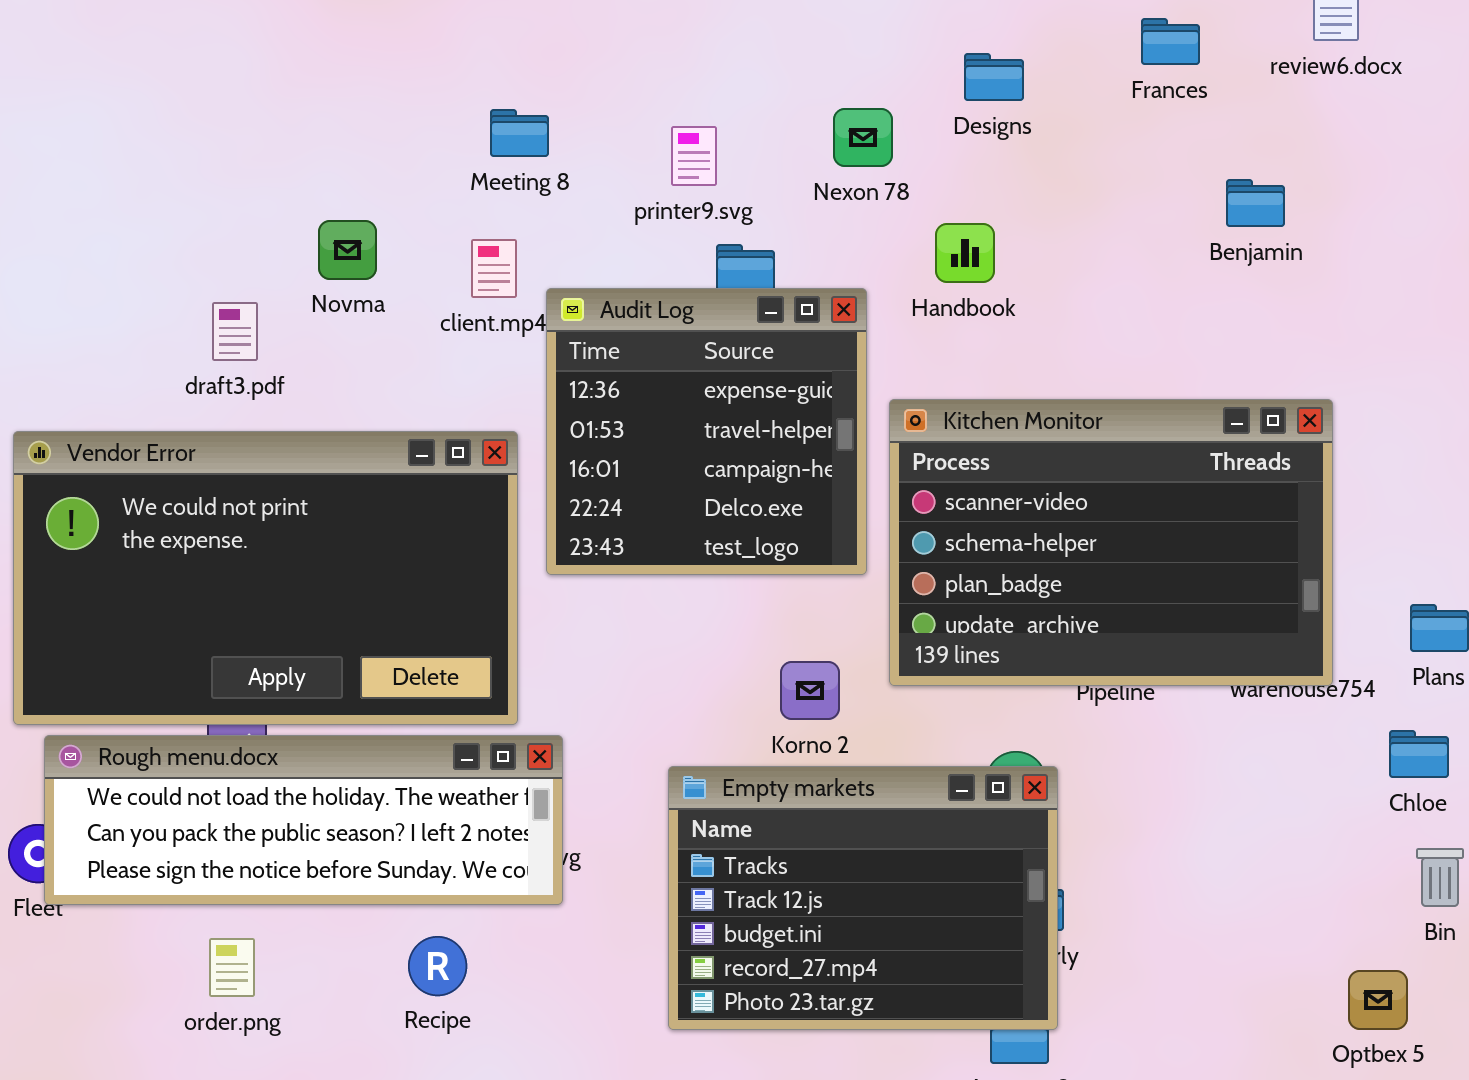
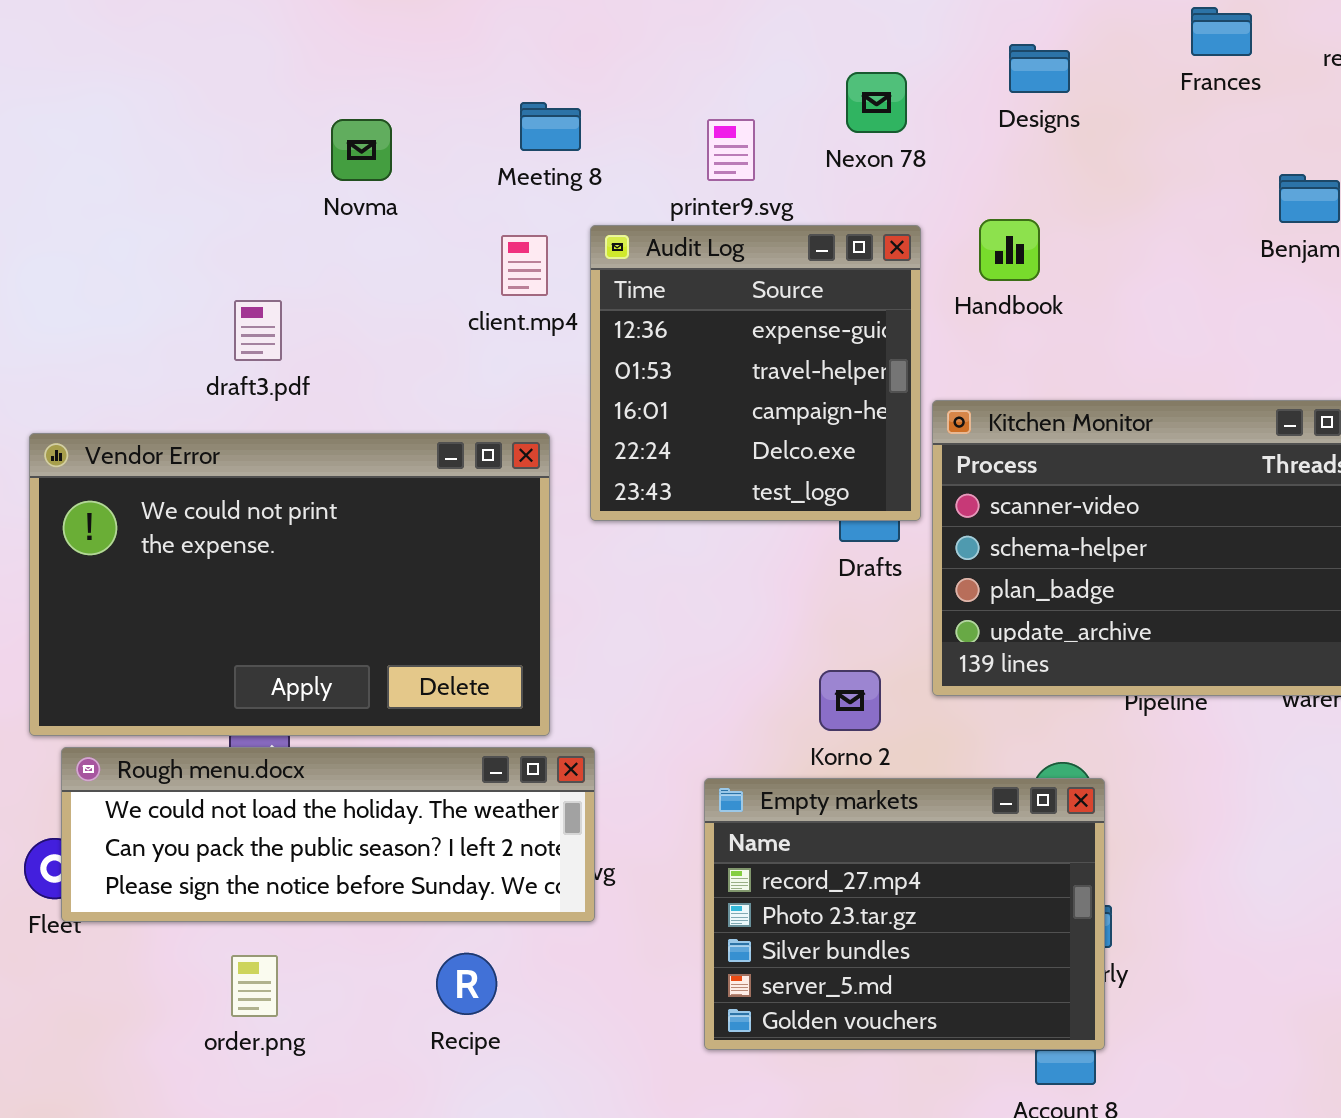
Nexon 78: [833,108,893,167] -> [846,72,907,133], moved
Novma: [318,220,377,280] -> [331,119,392,181], moved
Audit Log: [546,288,867,575] -> [590,225,921,521], moved
Empty markets: [668,766,1058,1030] -> [704,778,1105,1050], scrolled down 3 rows

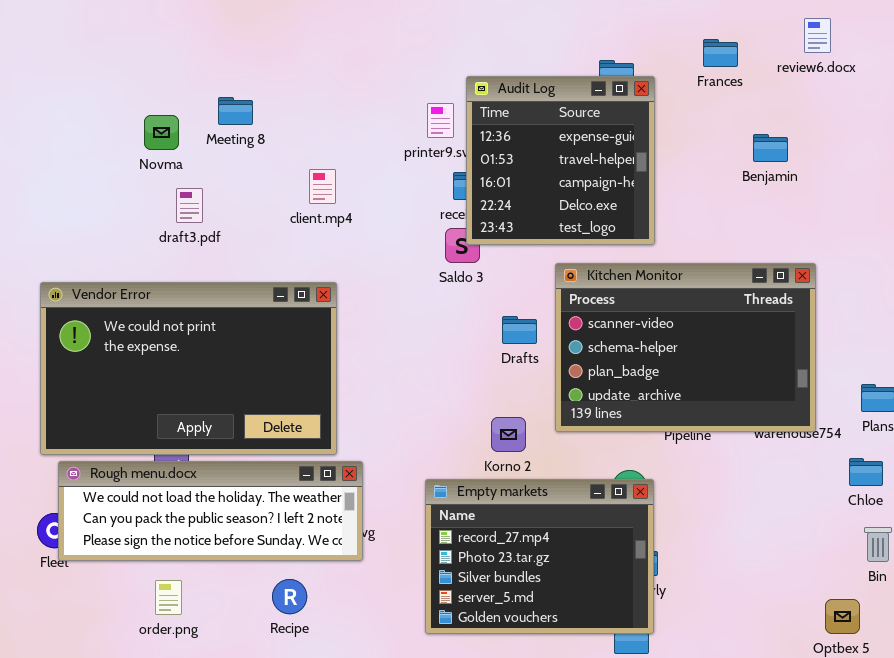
Meeting 8: [520,102,581,151] -> [218,97,253,125], moved
Novma: [331,119,392,181] -> [144,115,179,150], moved
Audit Log: [590,225,921,521] -> [466,76,655,245], moved
draft3.pdf: [234,300,282,361] -> [176,188,203,223], moved

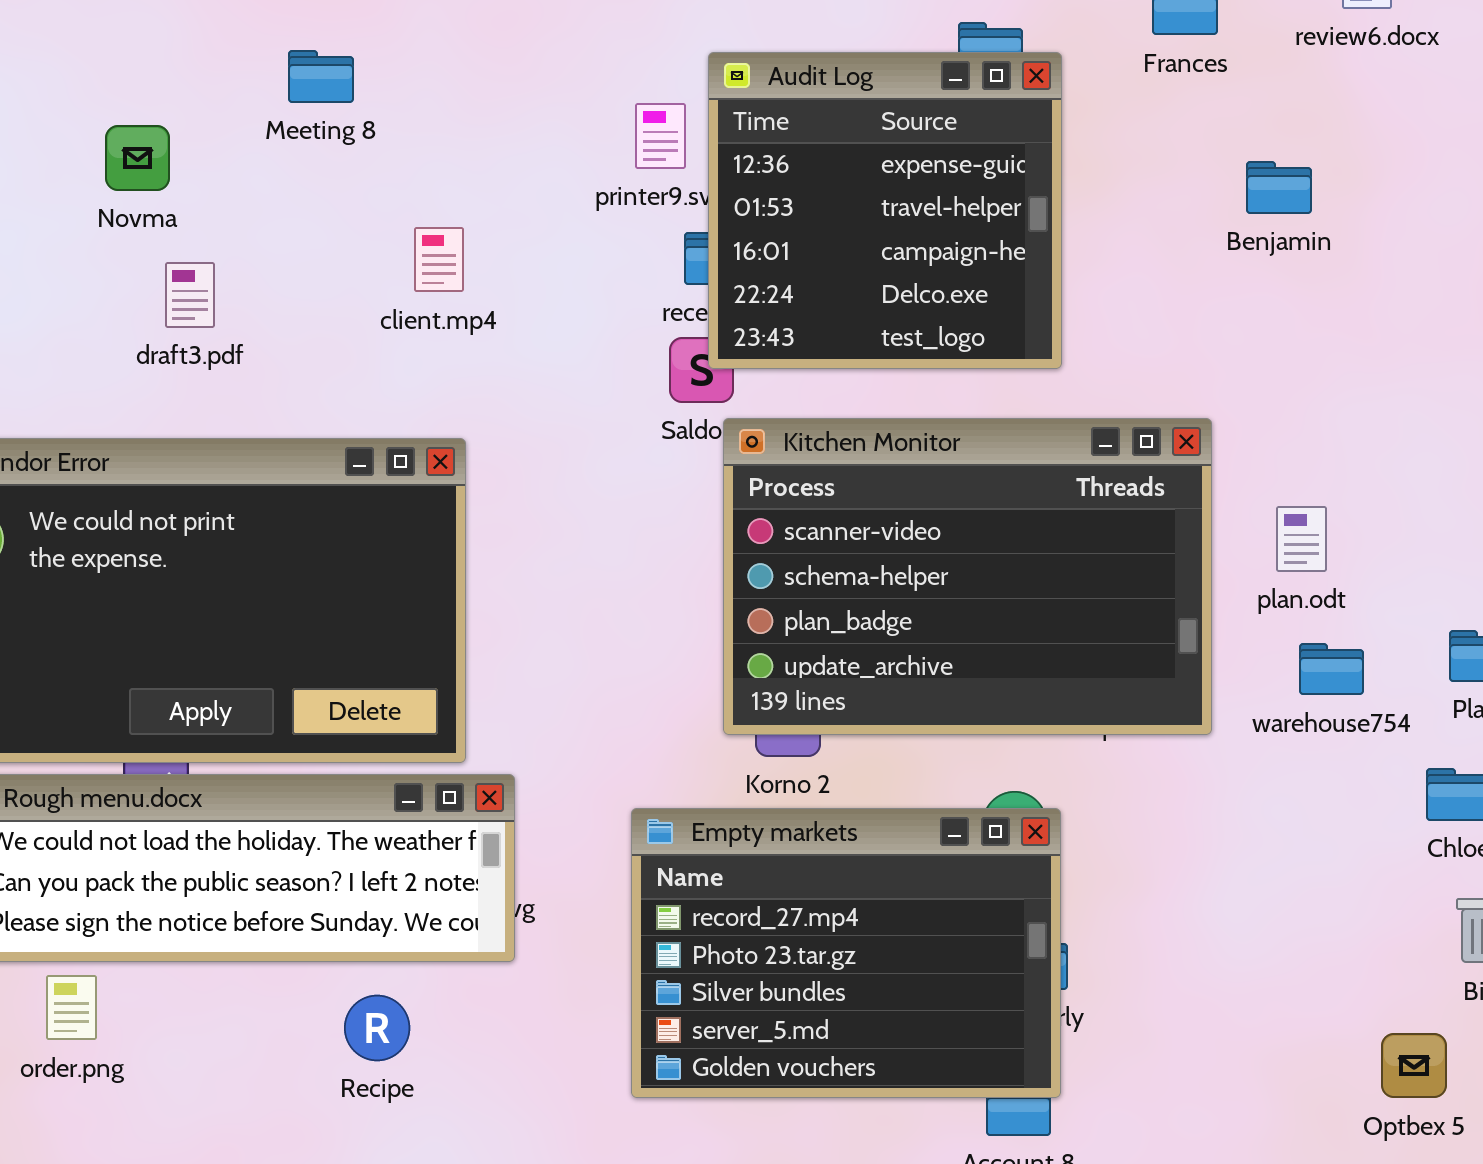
Meeting 8: [218,97,253,125] -> [288,50,354,103], moved
Kitchen Monitor: [555,263,816,432] -> [723,418,1212,735], moved
order.png: [155,580,182,615] -> [46,975,97,1040], moved

